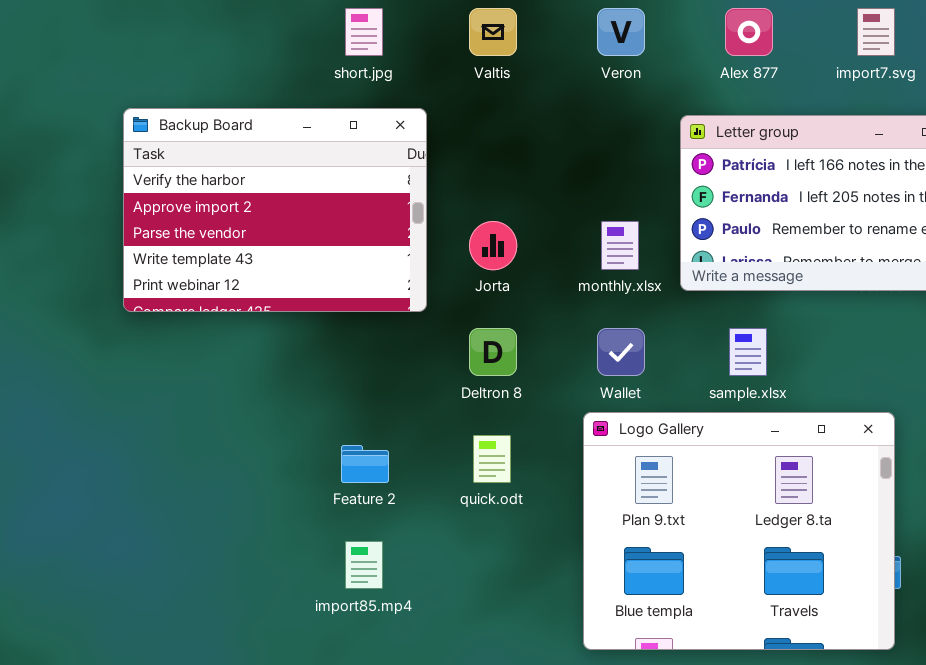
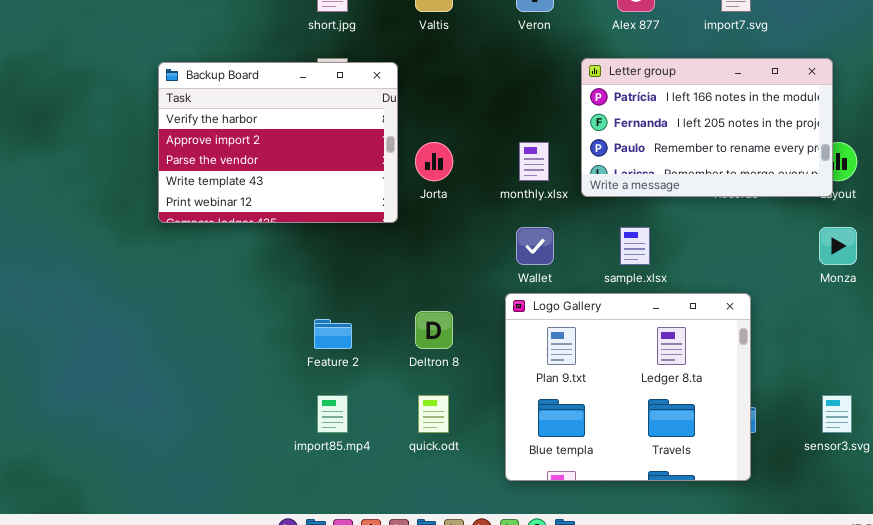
Backup Board: [123,108,427,312] -> [158,62,398,223], moved
Deltron 8: [469,328,517,376] -> [415,311,453,349], moved
quick.odt: [473,435,511,483] -> [418,395,449,433], moved

